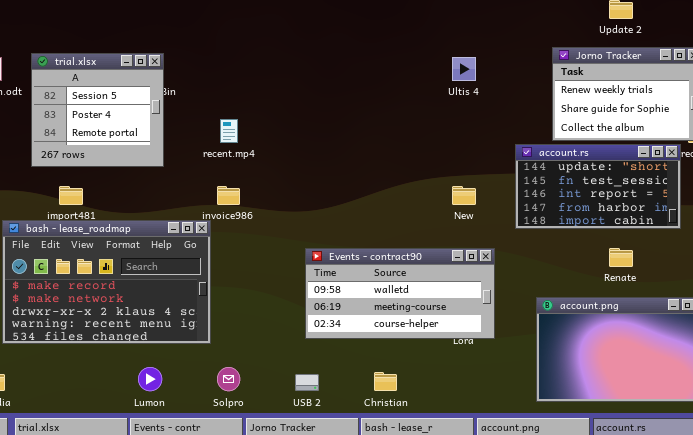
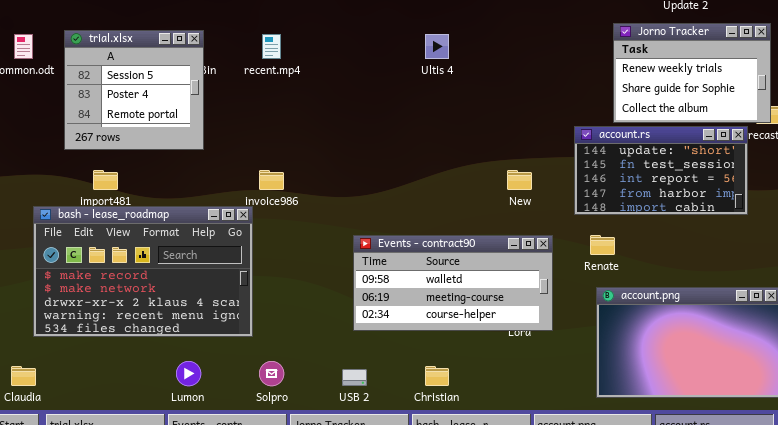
Ultis 4: [452,57,476,81] -> [425,34,449,59], moved
recent.mp4: [220,119,238,143] -> [262,34,281,59], moved
Renate: [609,248,633,267] -> [590,235,615,255], moved

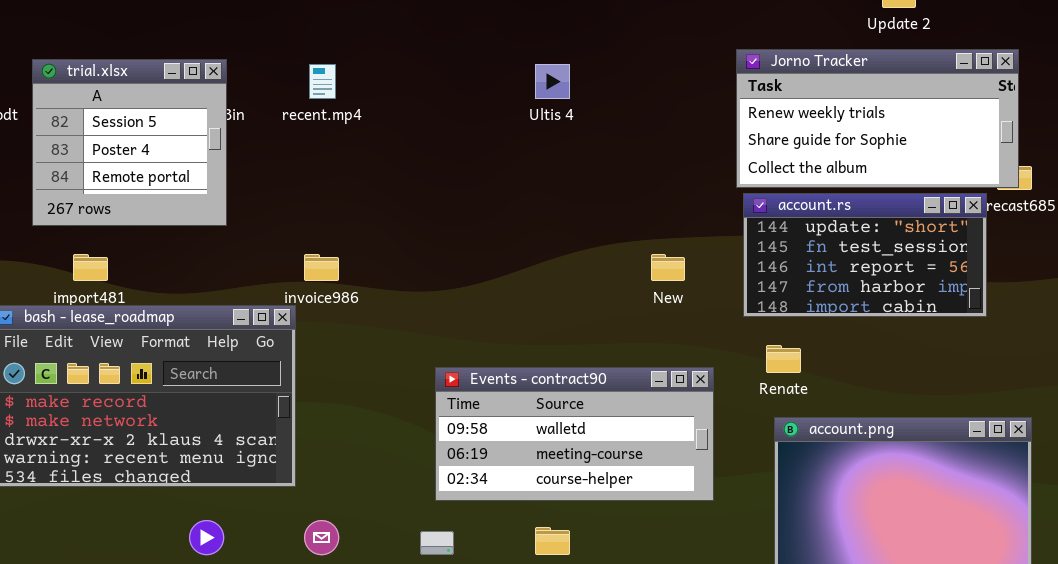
Jorno Tracker: [613,23,771,123] -> [736,49,1019,188], resized
Events - contract90: [353,235,553,331] -> [435,367,714,501], moved

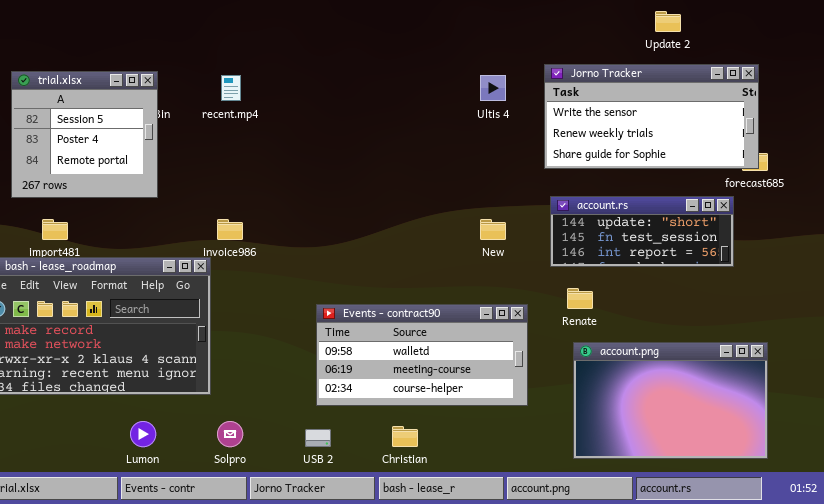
Jorno Tracker: [736,49,1019,188] -> [544,64,759,169], scrolled up 1 row
Ultis 4: [535,64,570,99] -> [480,75,506,101], moved
account.rs: [743,193,987,317] -> [550,196,734,267], resized

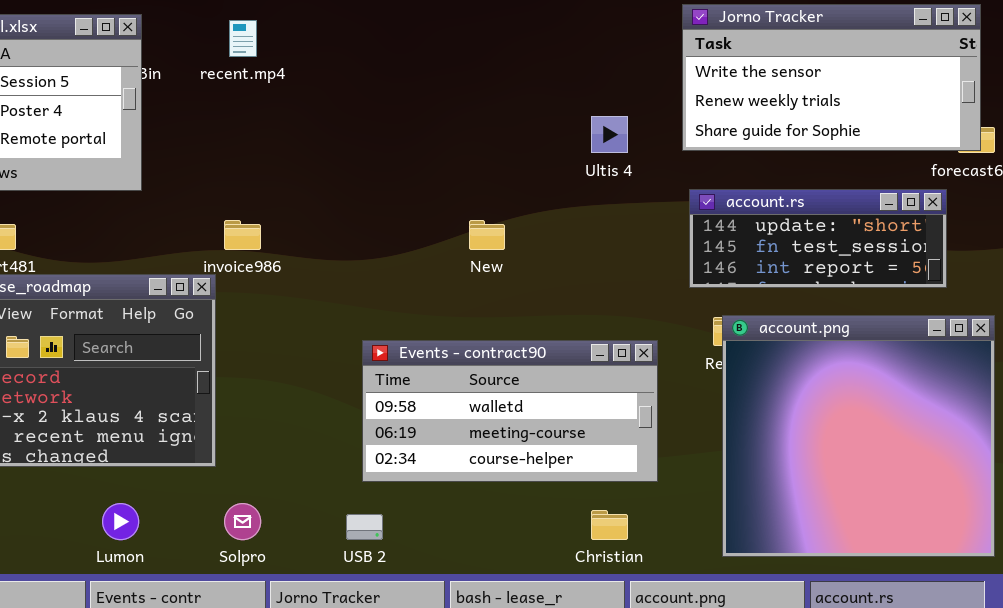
Ultis 4: [480,75,506,101] -> [591,116,628,153], moved
New: [480,219,506,240] -> [469,220,505,250], moved
account.png: [573,342,768,459] -> [722,315,995,557], resized
Christian: [392,426,418,447] -> [591,510,628,540], moved

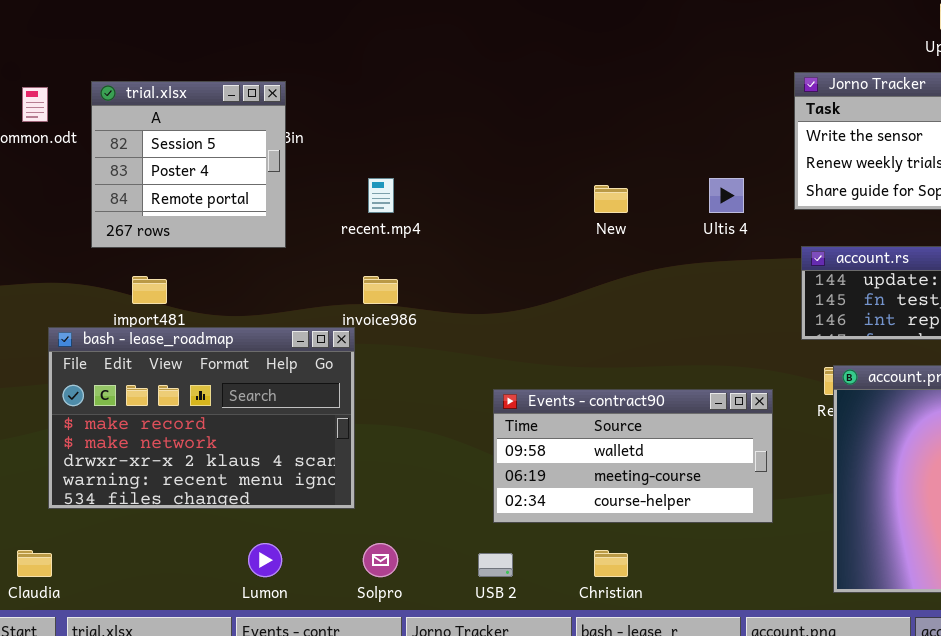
recent.mp4: [229,20,257,57] -> [368,178,394,213], moved
New: [469,220,505,250] -> [594,185,628,213], moved
Christian: [591,510,628,540] -> [594,550,628,577], moved

